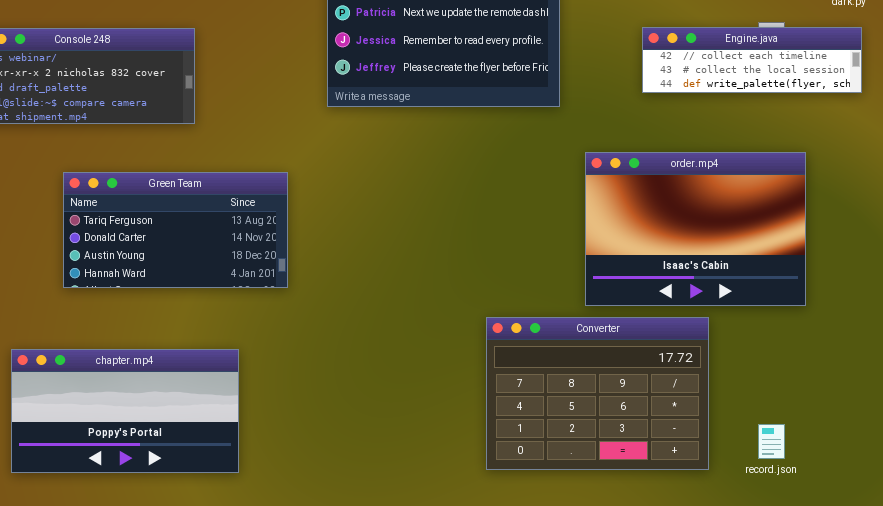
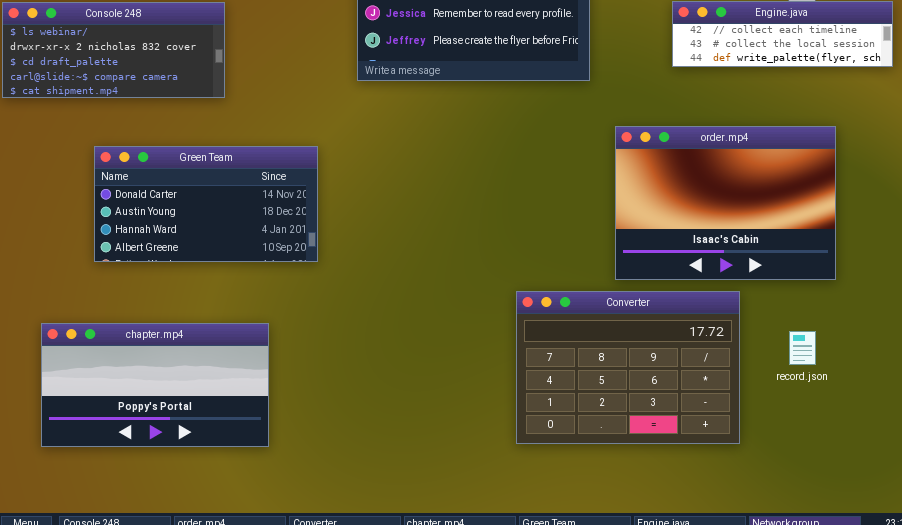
Green Team: [63,172,288,288] -> [94,146,318,262], scrolled down 1 row
record.json: [758,424,785,459] -> [789,331,816,365], moved

